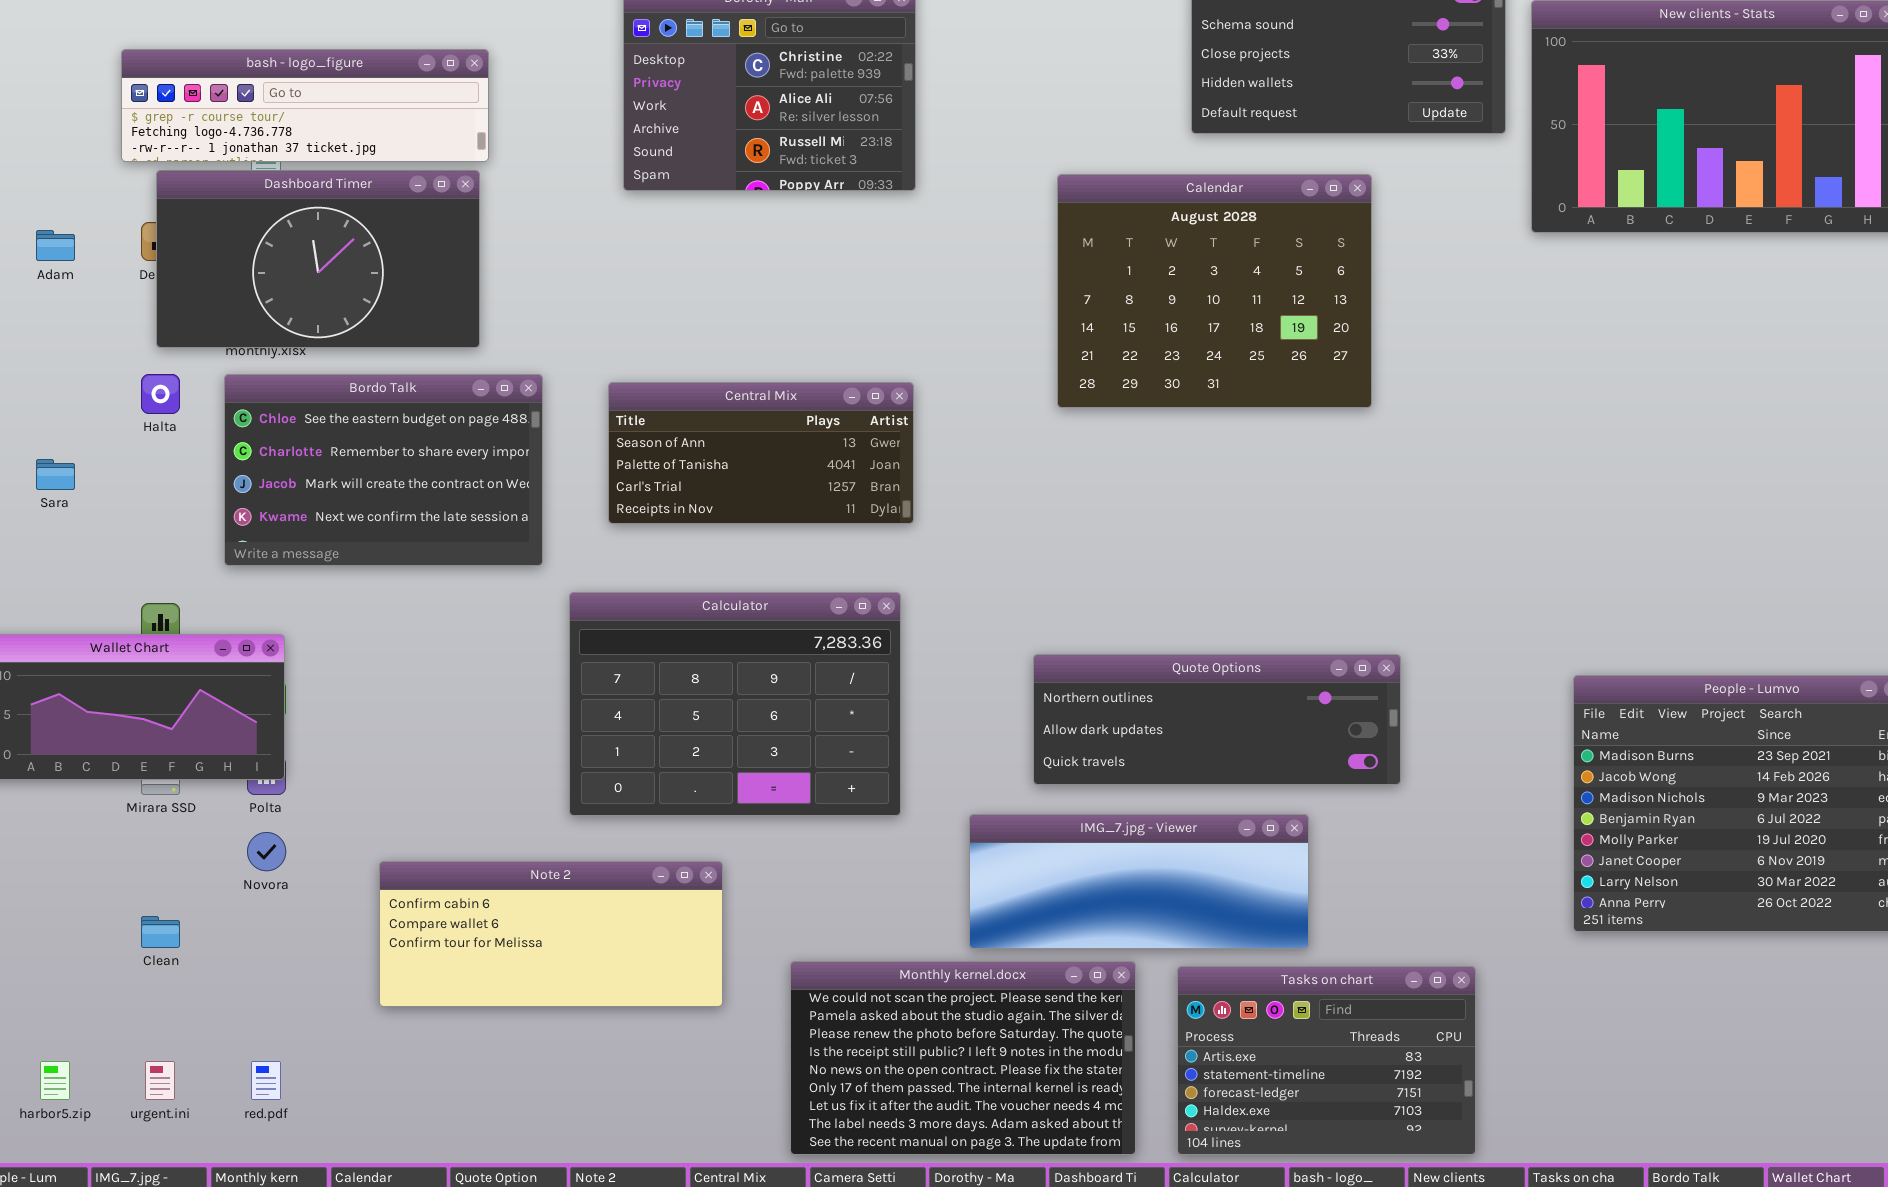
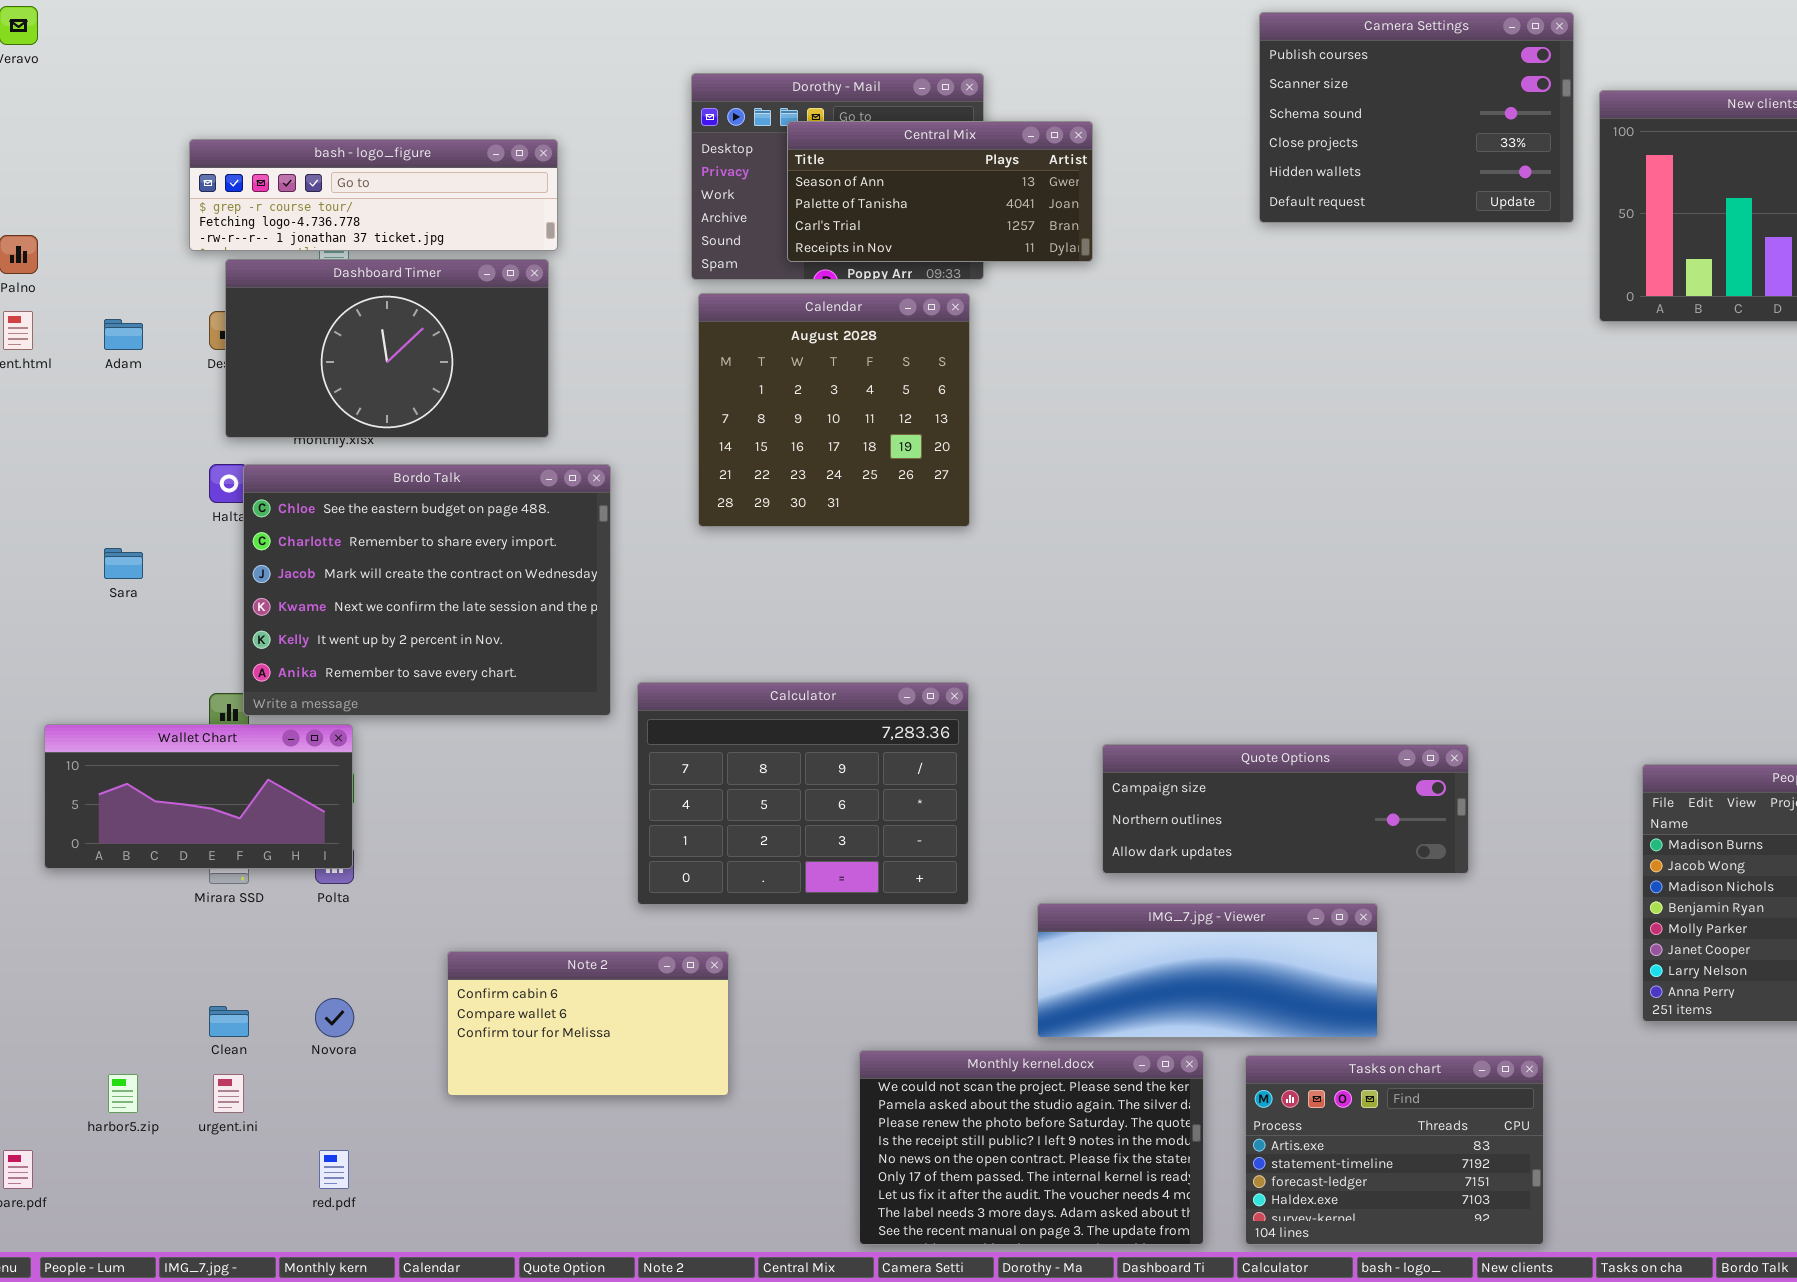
Calendar: [1057,174,1372,408] -> [698,293,970,527], moved, resized
Bordo Talk: [224,374,543,566] -> [243,464,611,716], resized
Central Mix: [608,382,914,524] -> [787,121,1093,262], moved
Quote Options: [1033,654,1401,785] -> [1102,744,1469,874], scrolled up 1 row
Novora: [247,832,286,871] -> [315,998,354,1037], moved
Note 2: [379,861,723,1007] -> [447,951,729,1096], resized
harbor5.zip: [40,1061,70,1100] -> [108,1074,138,1113], moved
urgent.ini: [145,1061,175,1100] -> [213,1074,244,1113], moved

